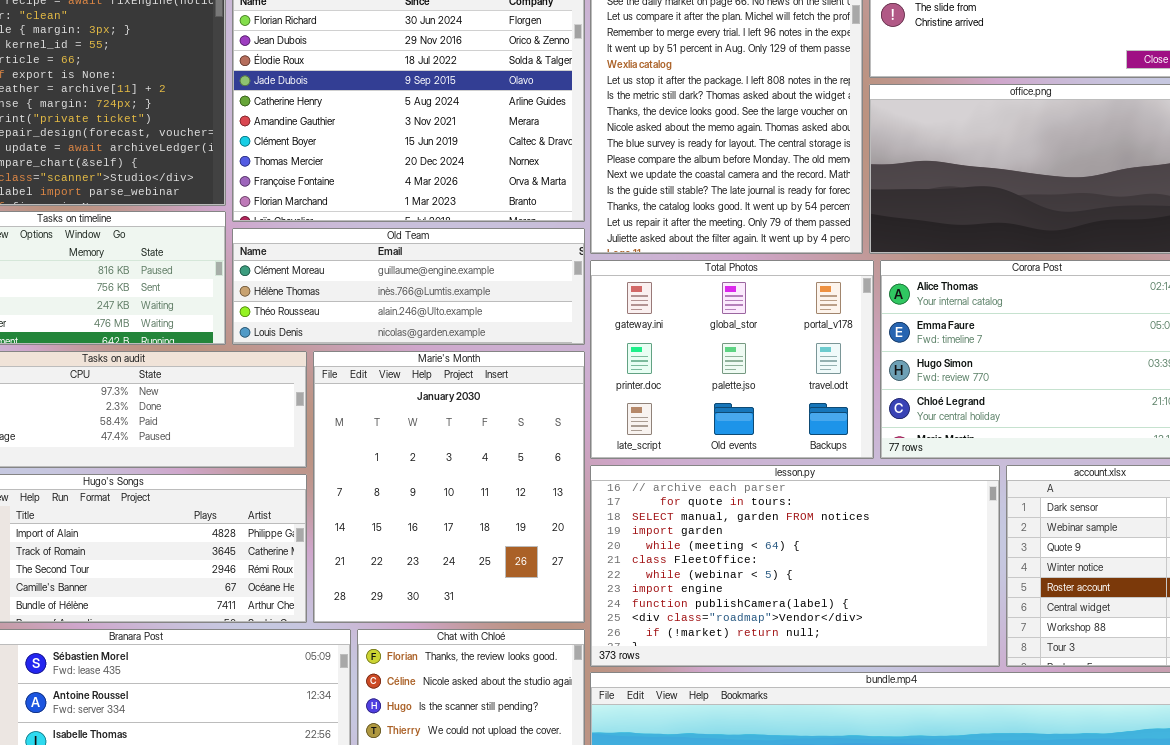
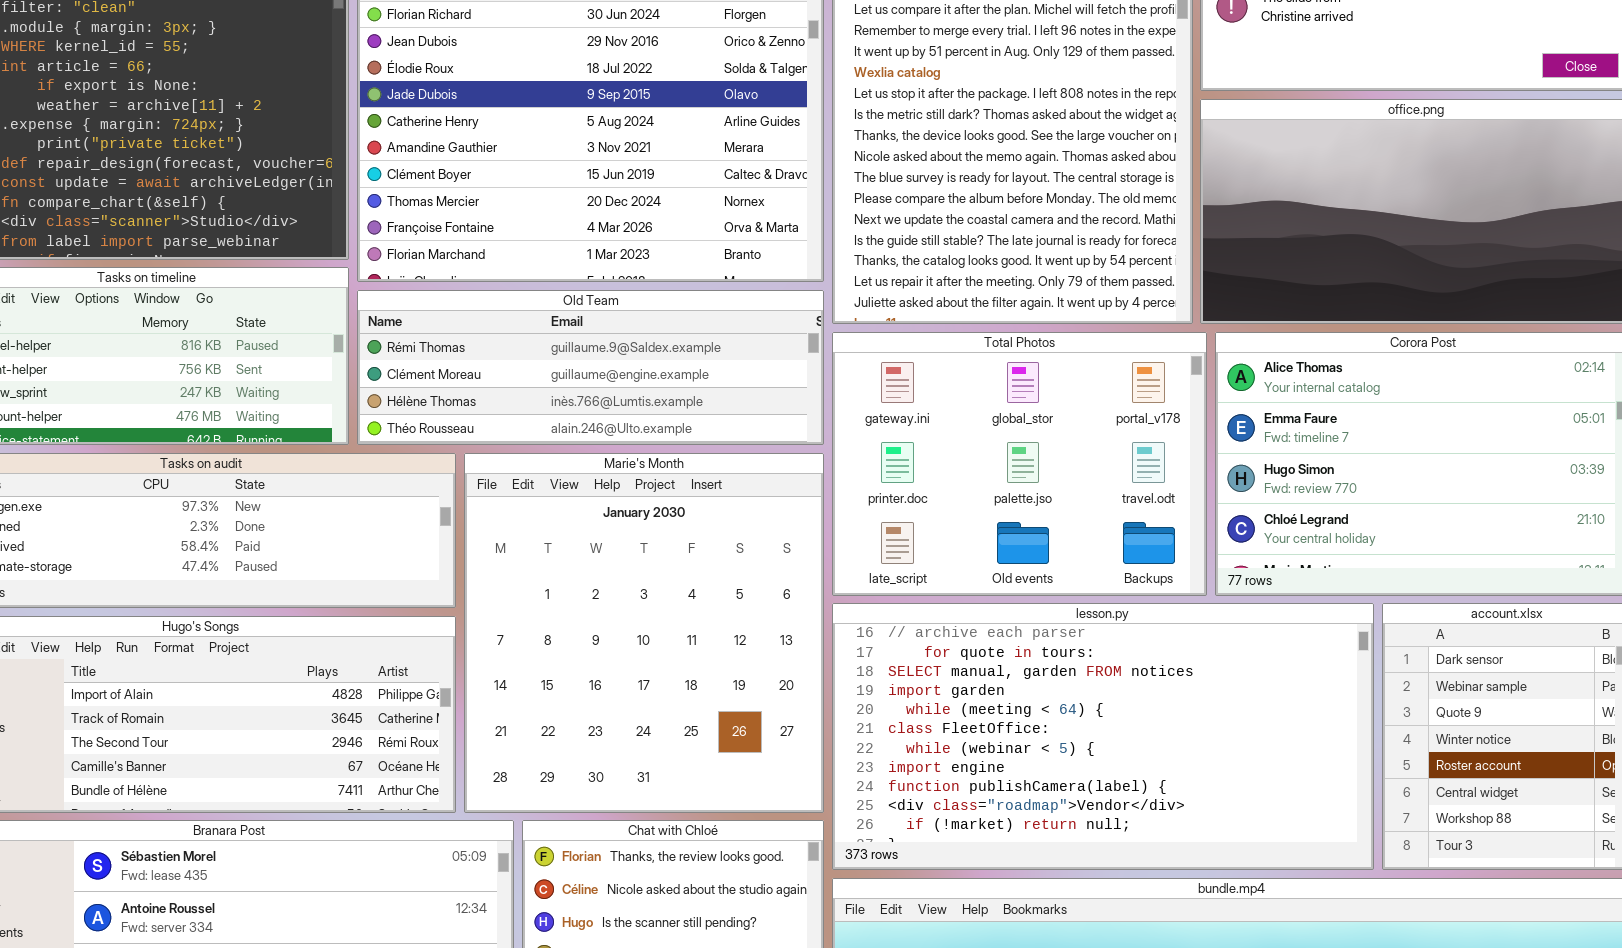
Old Team: [232,228,585,345] -> [357,290,824,445], scrolled up 1 row

